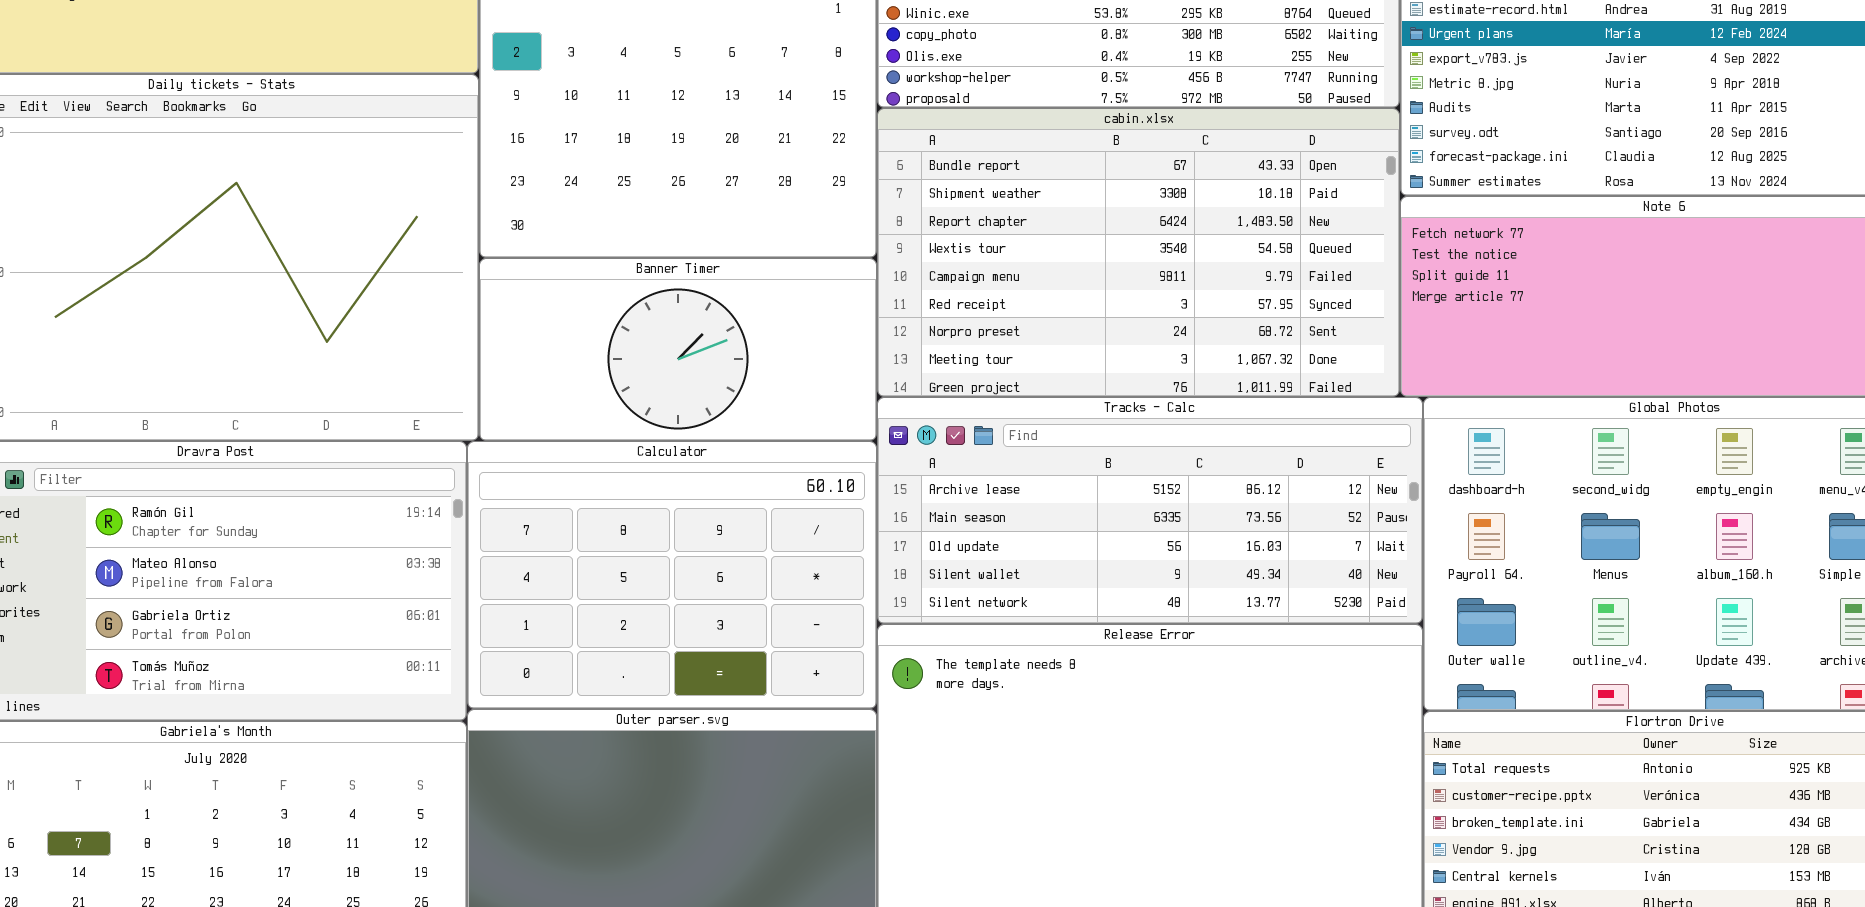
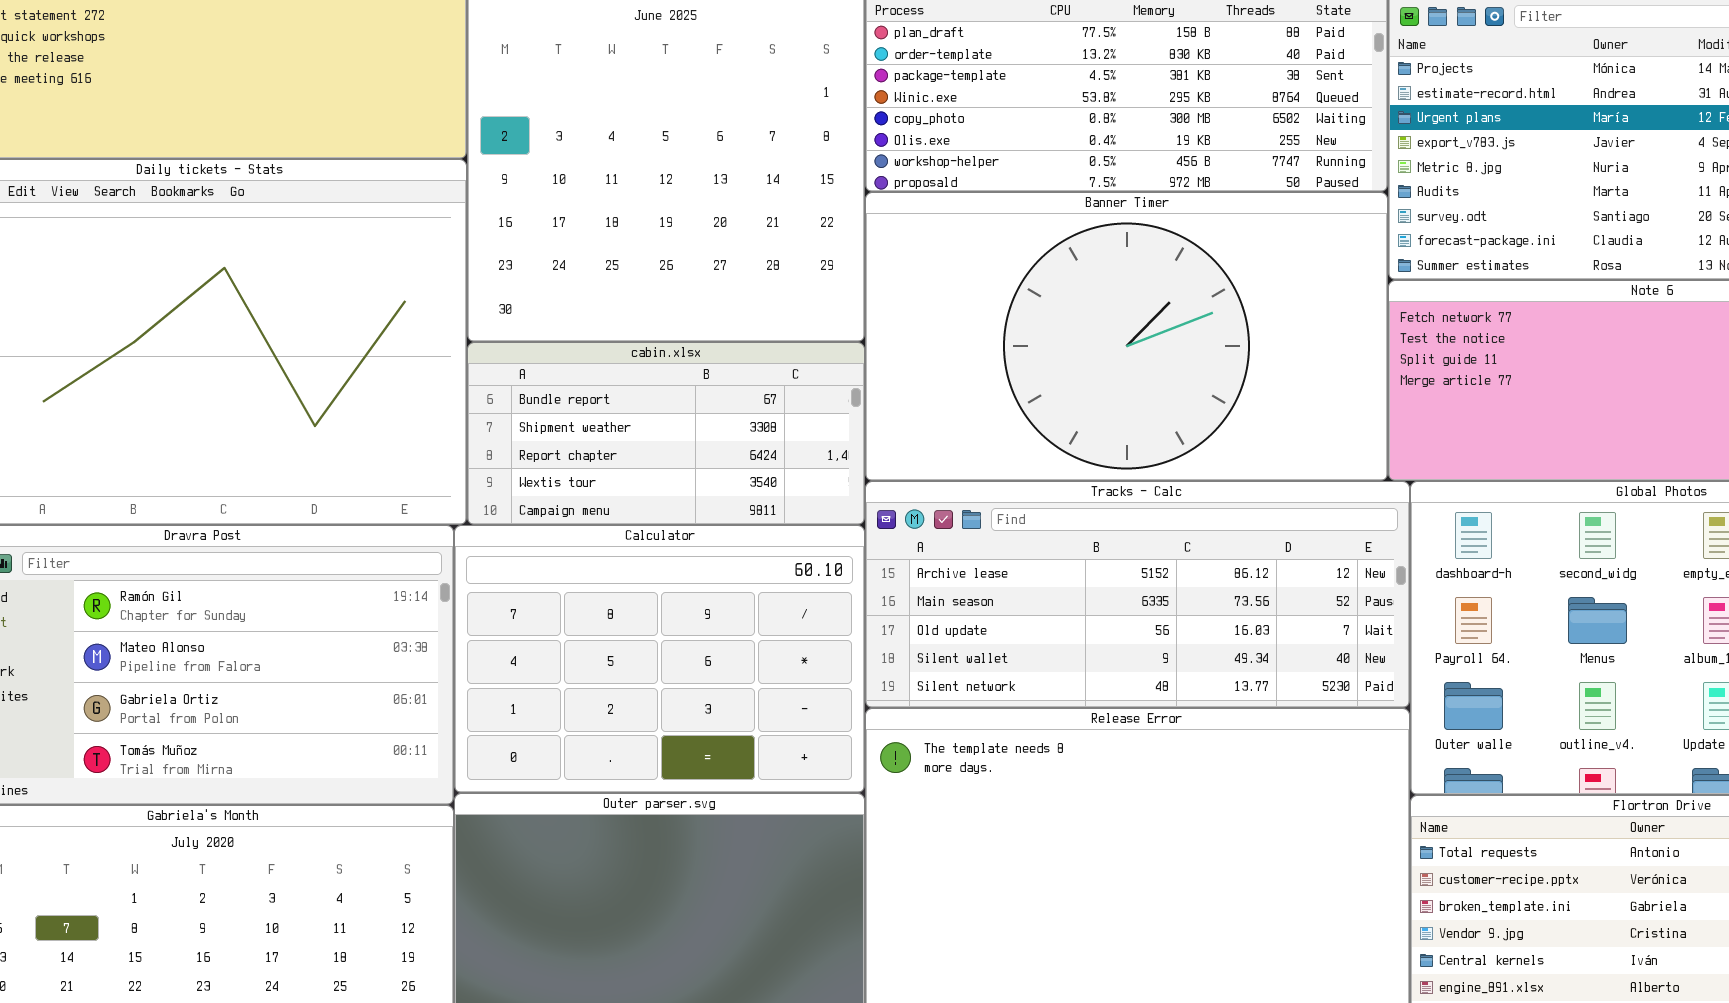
cabin.xlsx: [877,108,1400,397] -> [467,342,865,525], moved, resized
Banner Timer: [479,258,877,441] -> [865,192,1388,481], moved, resized

